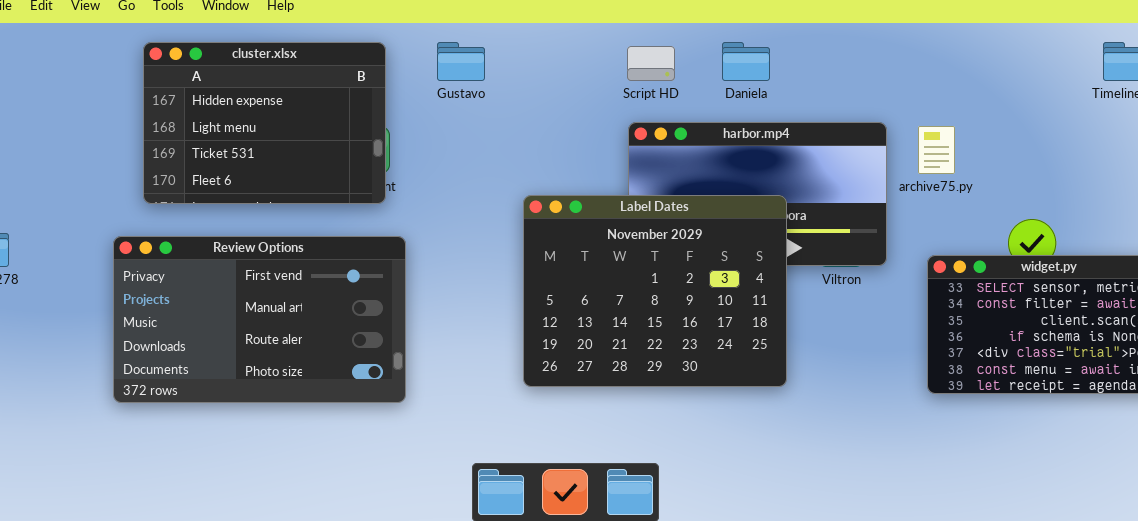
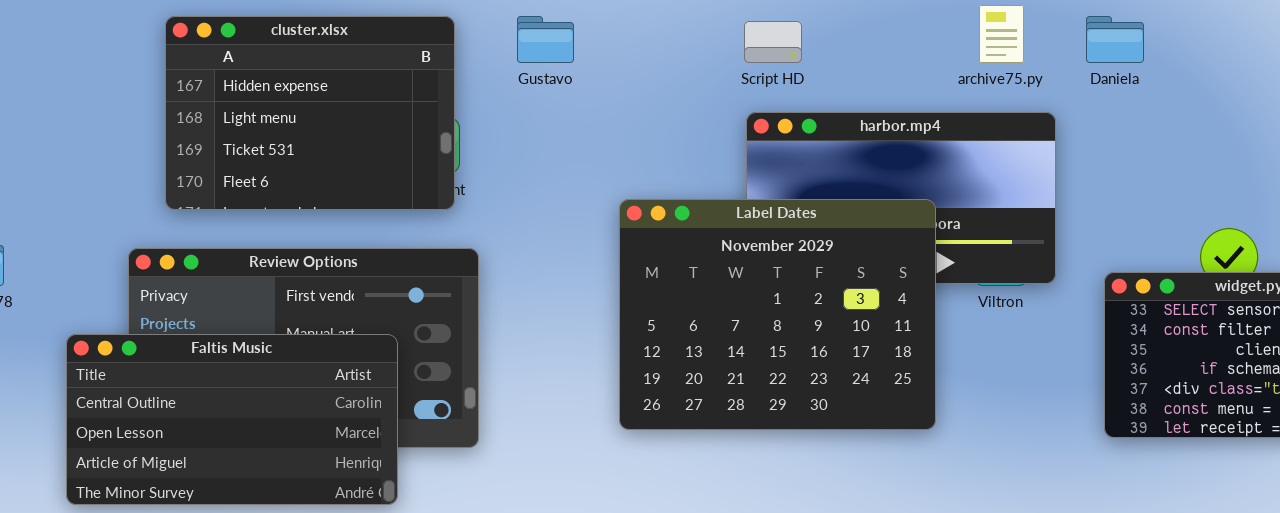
Daniela: [722,42,770,81] -> [1086,16,1144,63], moved
archive75.py: [918,126,955,174] -> [979,5,1024,63], moved
Faltis Music: none -> [66,334,398,505], opened

